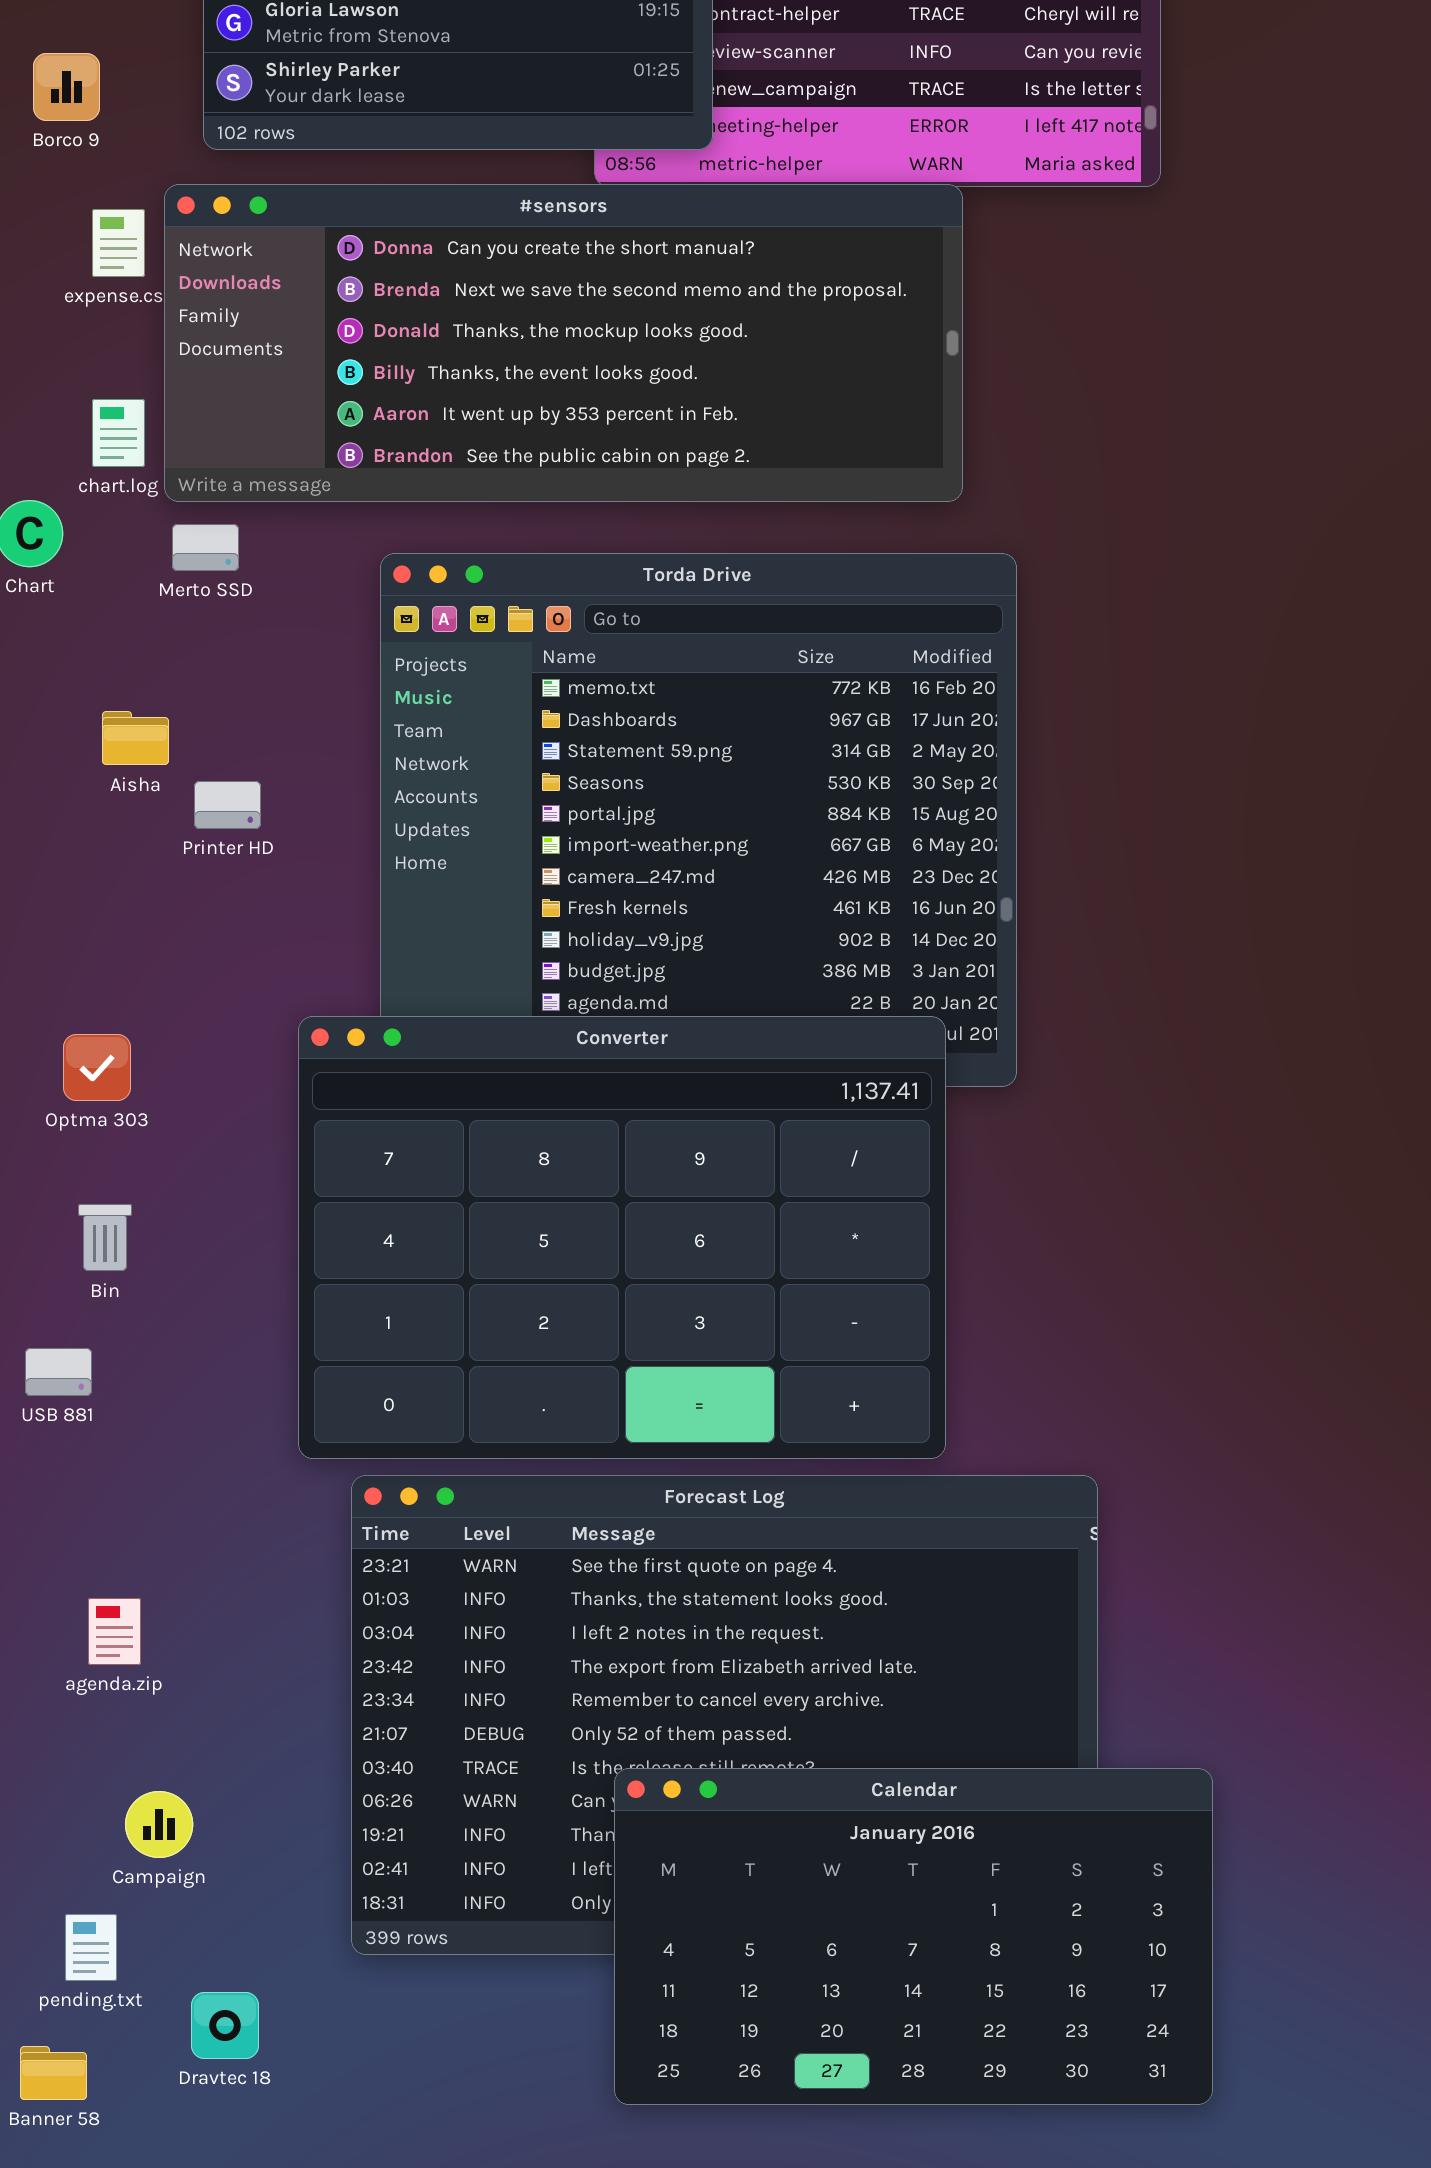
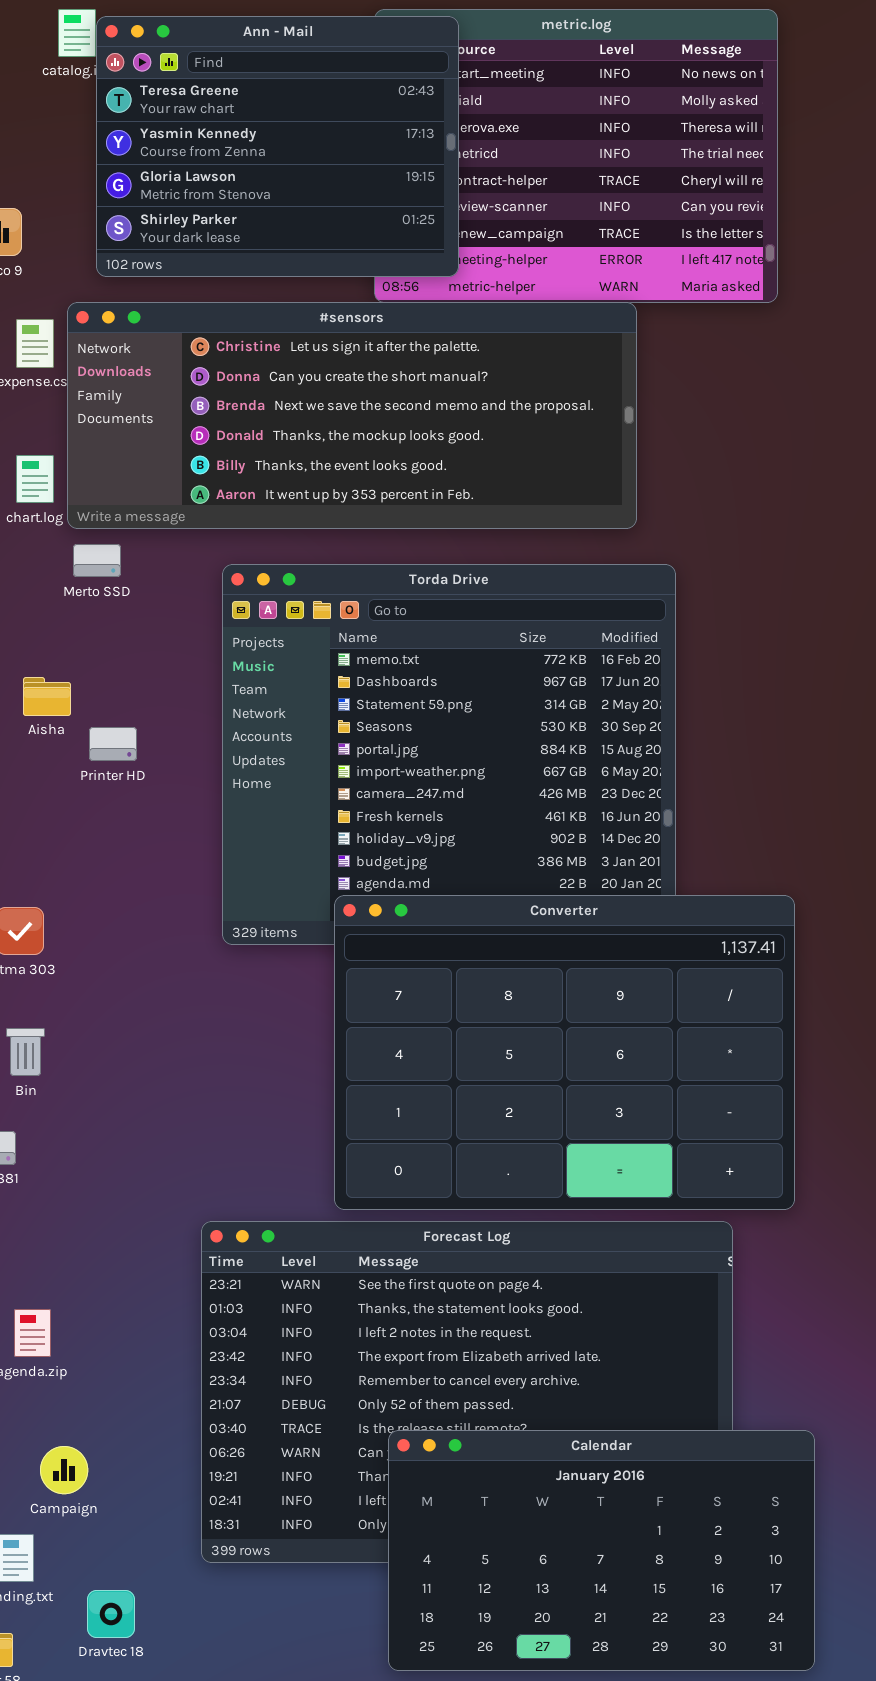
#sensors: [164,184,963,502] -> [67,302,637,529], scrolled up 1 row
Converter: [298,1016,946,1459] -> [334,895,795,1210], moved

